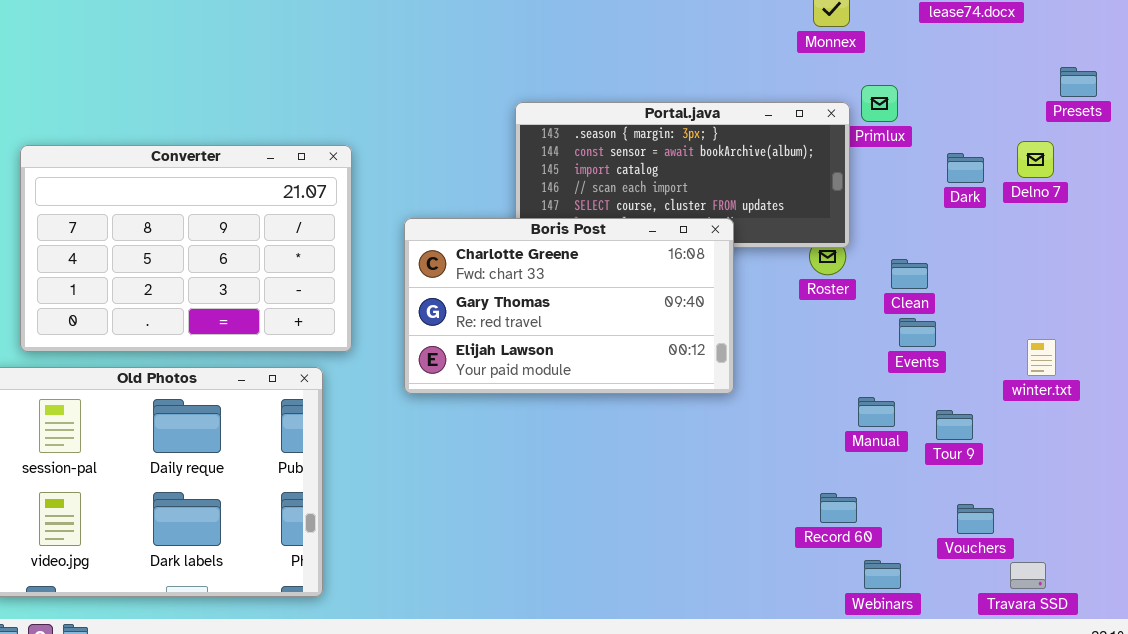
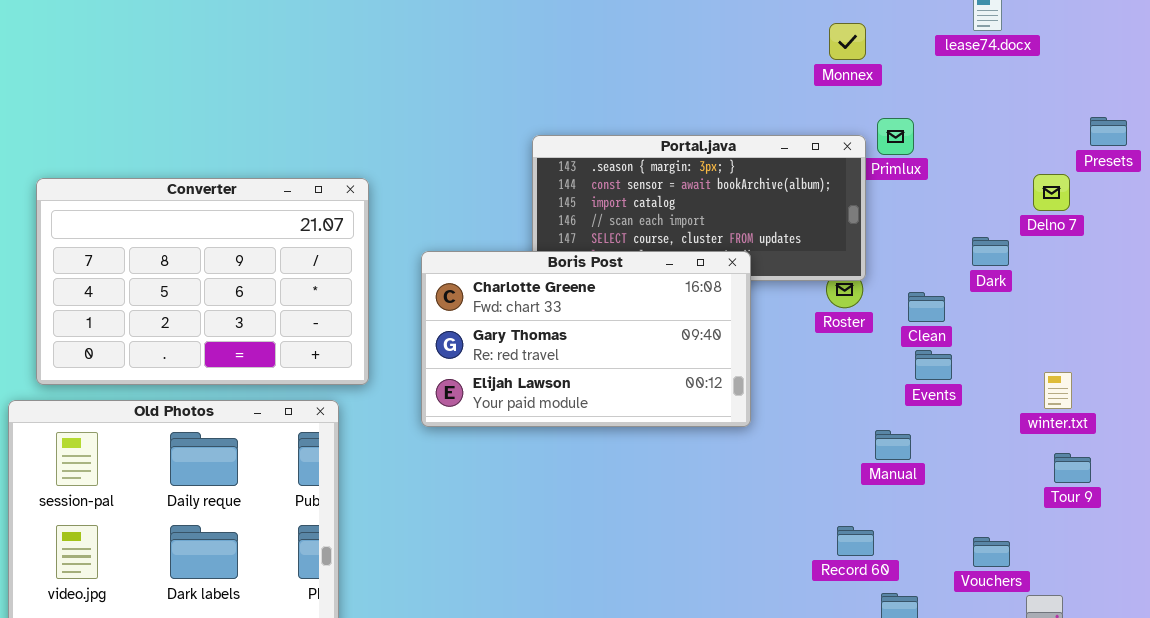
Presets: [1060,67,1097,97] -> [1090,117,1127,146], moved
Dark: [947,153,984,183] -> [972,237,1009,266], moved
Tour 9: [936,410,973,440] -> [1054,453,1091,483], moved

